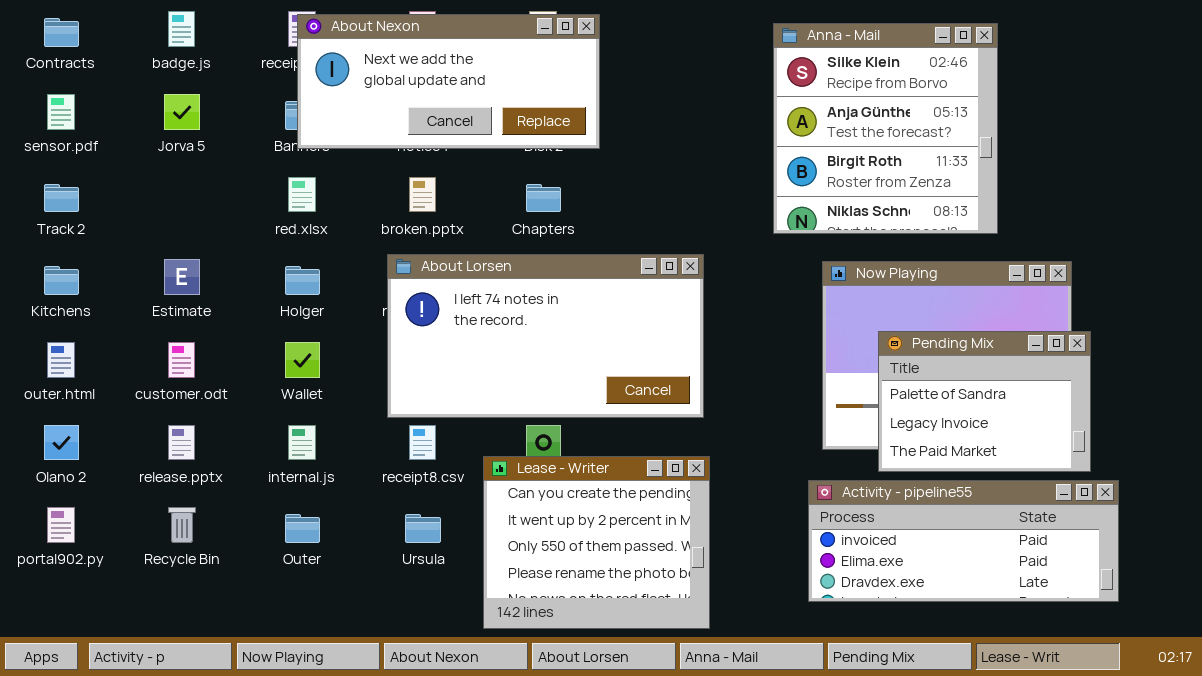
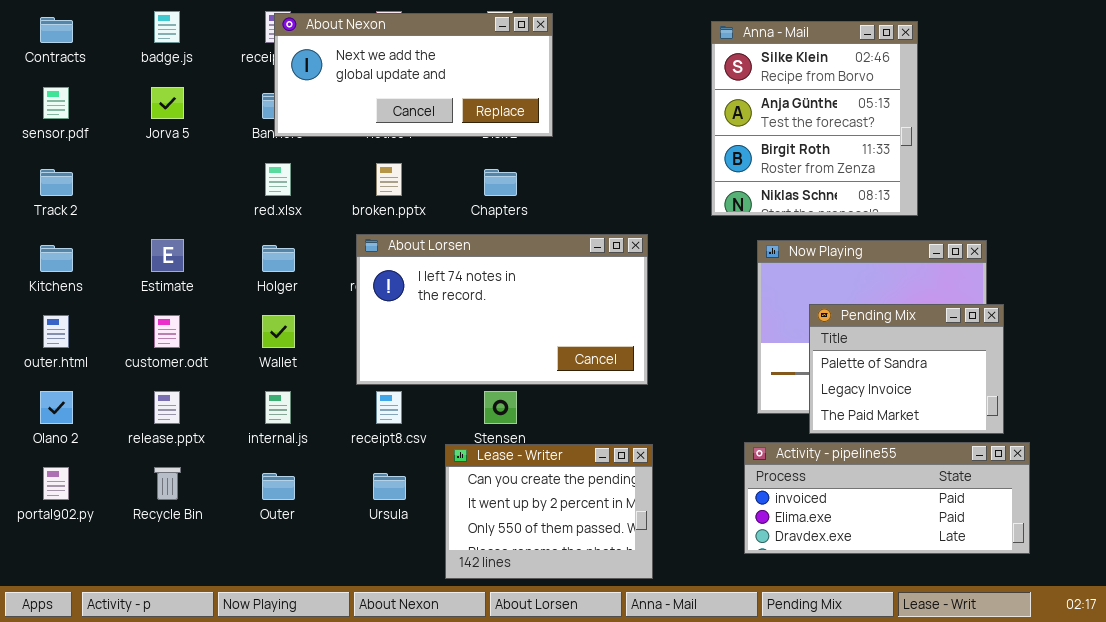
Lease - Writer: [483,456,710,629] -> [445,444,653,579], resized

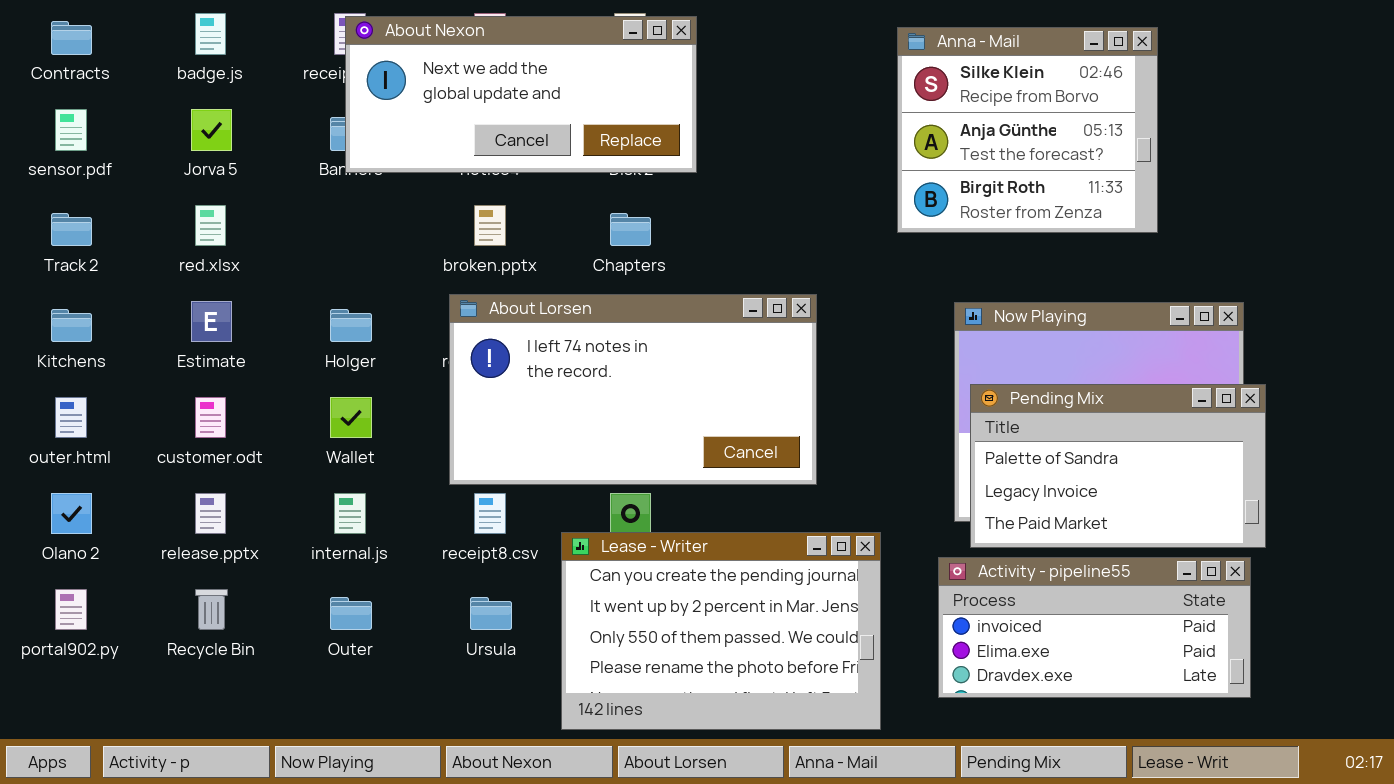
Anna - Mail: [711,21,918,216] -> [897,27,1158,233], resized
red.xlsx: [265,163,291,196] -> [195,205,226,246], moved
Pending Mix: [809,304,1004,434] -> [970,384,1266,548], resized
Activity - pipeline55: [744,442,1030,554] -> [938,557,1251,698], resized
Lease - Writer: [445,444,653,579] -> [561,532,881,730], resized

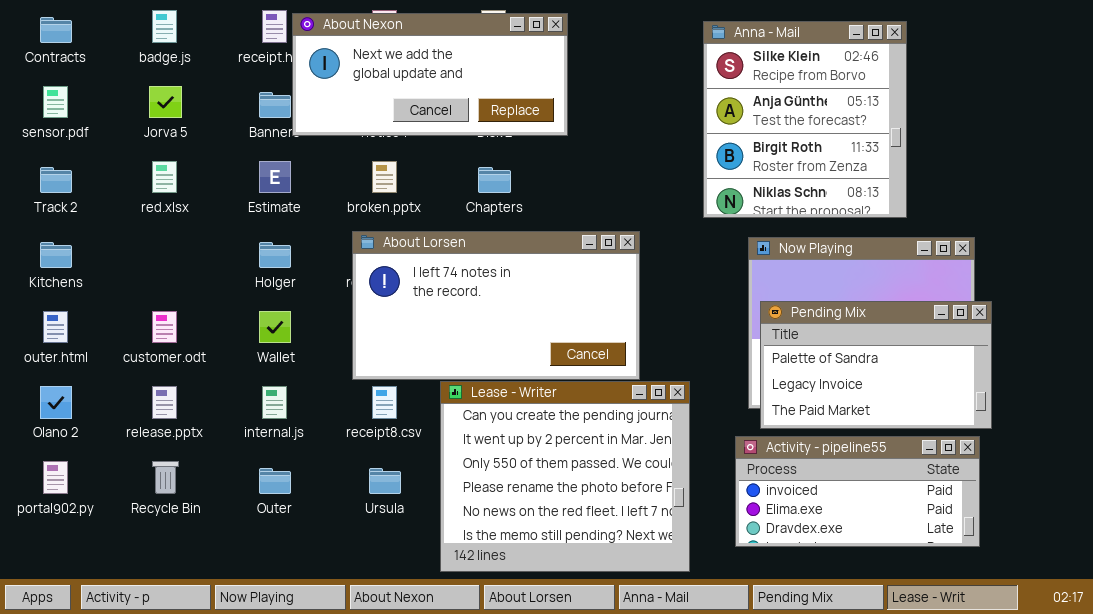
About Nexon: [345,16,697,173] -> [292,13,568,136], moved
Anna - Mail: [897,27,1158,233] -> [703,21,907,218], resized
Estimate: [191,301,232,342] -> [259,161,291,193], moved
Lease - Writer: [561,532,881,730] -> [440,381,690,572], resized

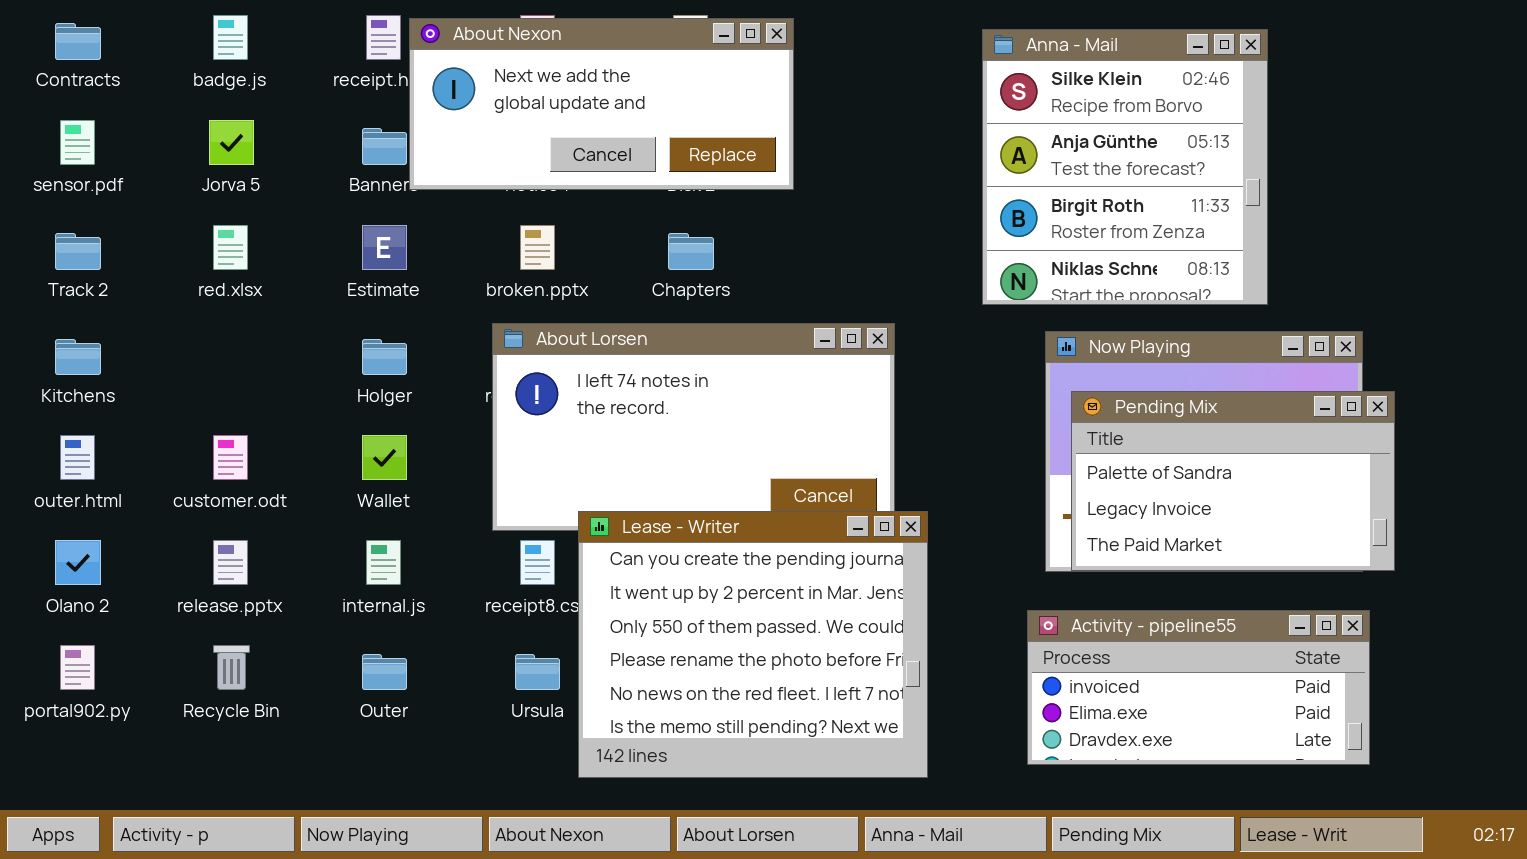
Pending Mix: [760,301,992,429] -> [1071,391,1395,571], moved
Lease - Writer: [440,381,690,572] -> [578,511,928,778], moved

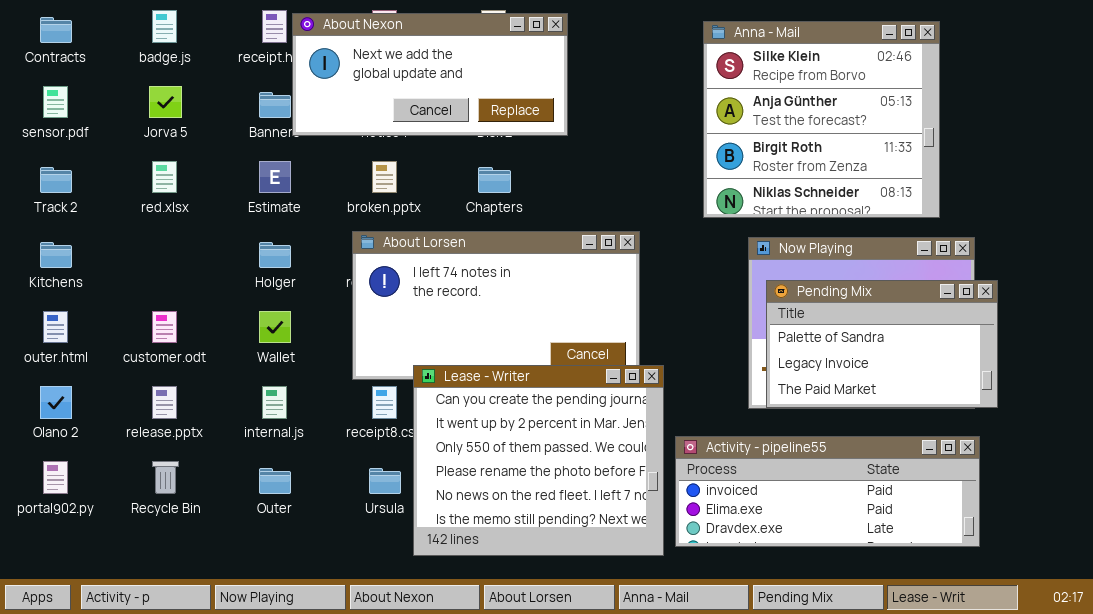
Anna - Mail: [982,29,1268,305] -> [703,21,940,218], resized
Activity - pipeline55: [1027,610,1370,765] -> [675,436,980,547], resized

